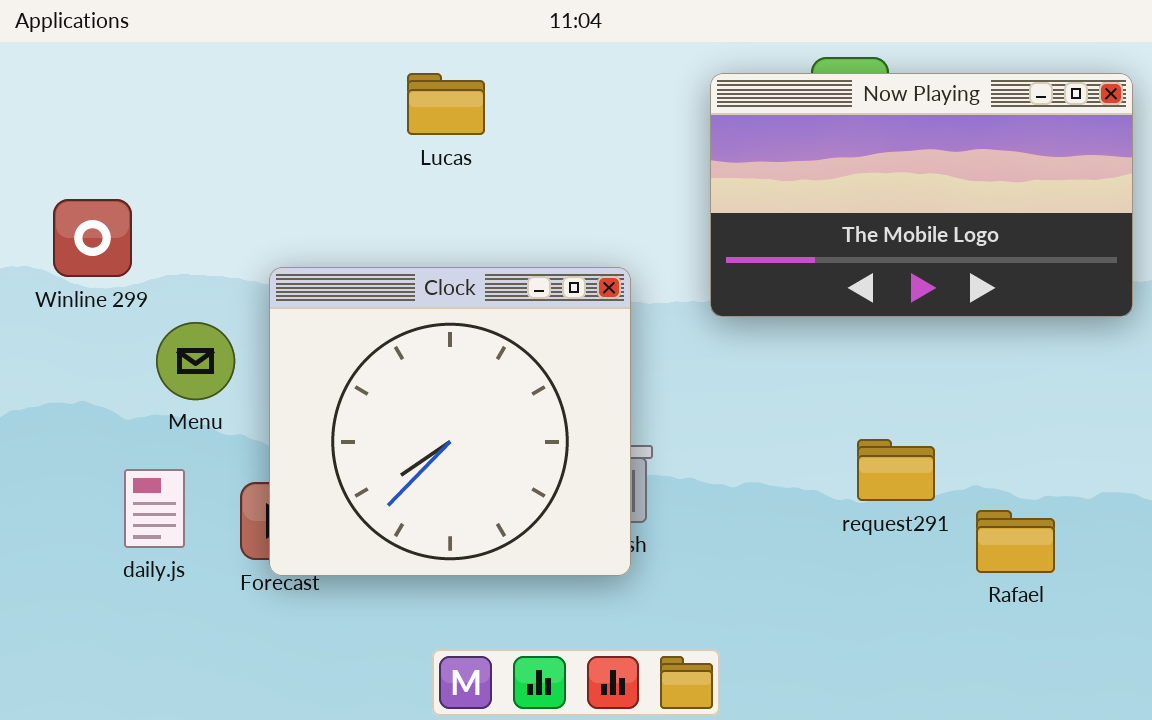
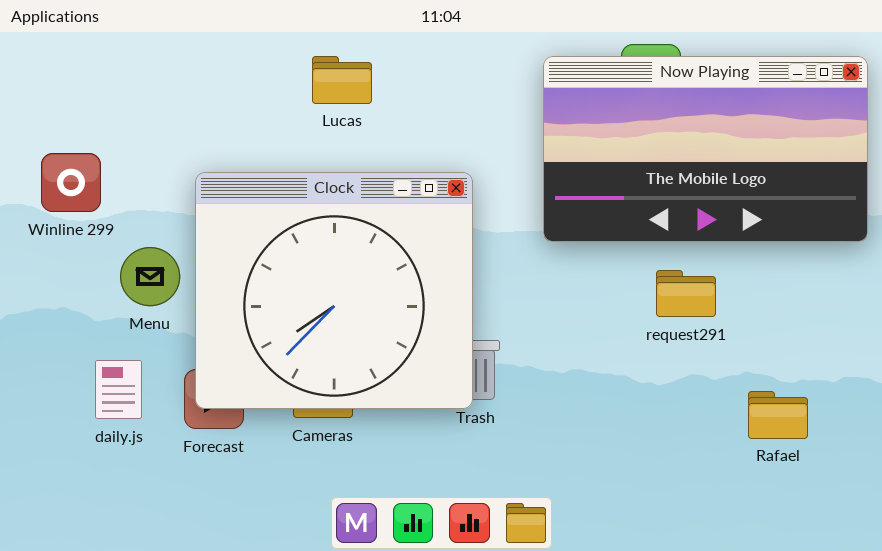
Clock: [269,267,631,576] -> [195,172,473,409], moved
request291: [857,439,935,501] -> [656,270,716,317], moved

